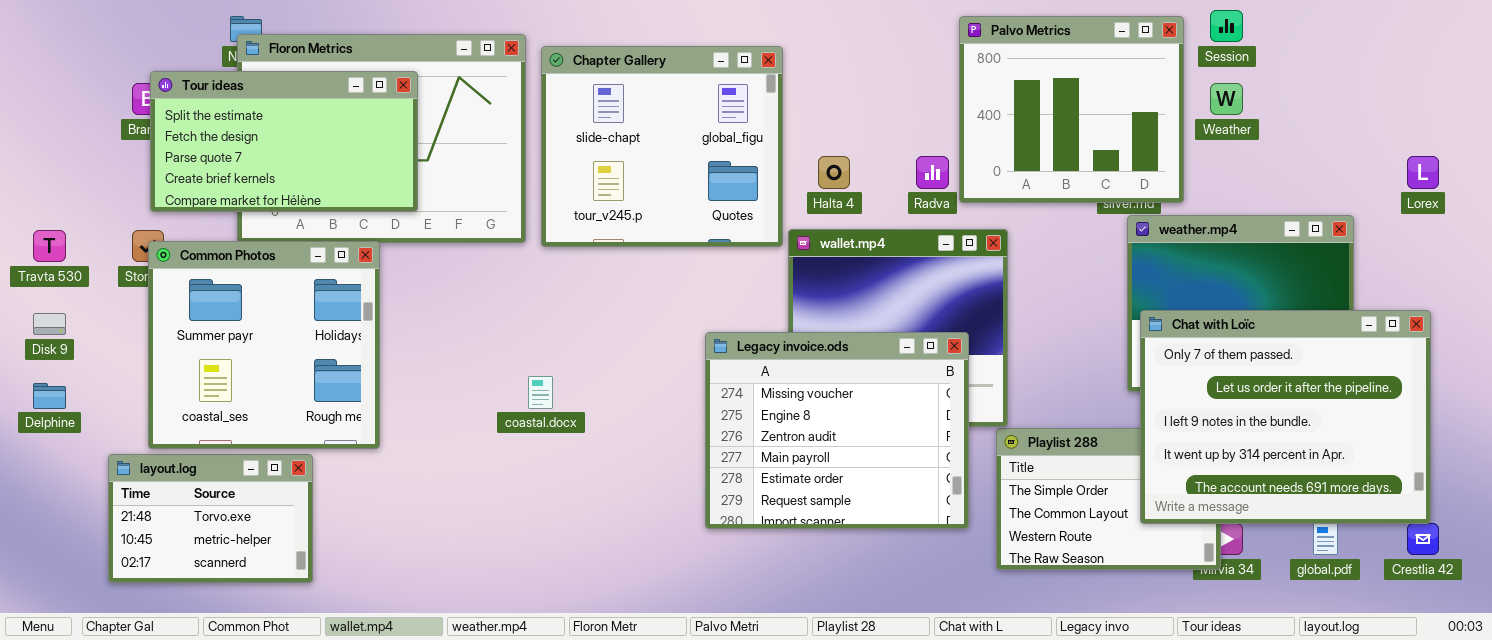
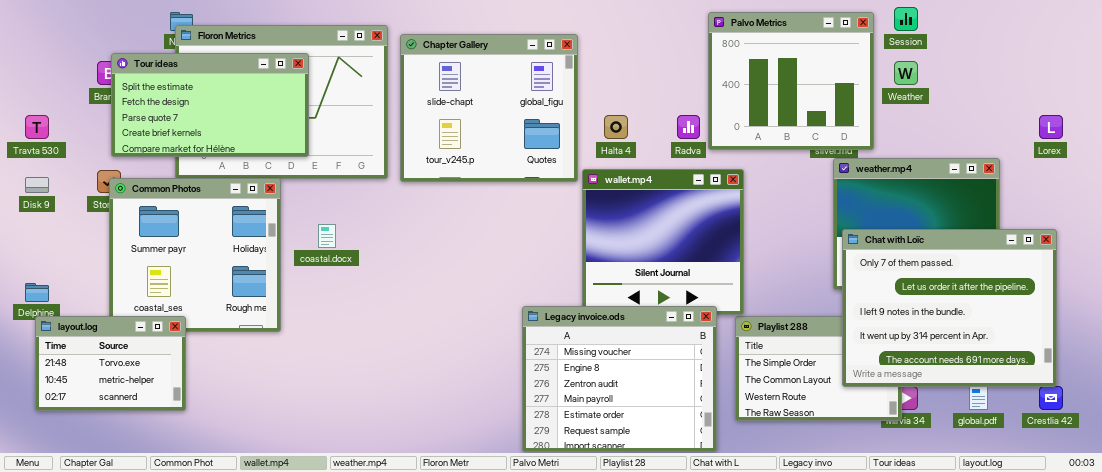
Travta 530: [33,230,66,262] -> [25,115,49,139], moved
Disk 9: [33,313,66,335] -> [25,177,49,193], moved
Legacy invoice.ods: [705,332,969,529] -> [522,306,717,452], moved
coastal.docx: [528,376,553,409] -> [318,224,336,248], moved
layout.log: [108,454,313,583] -> [35,316,186,411], moved

